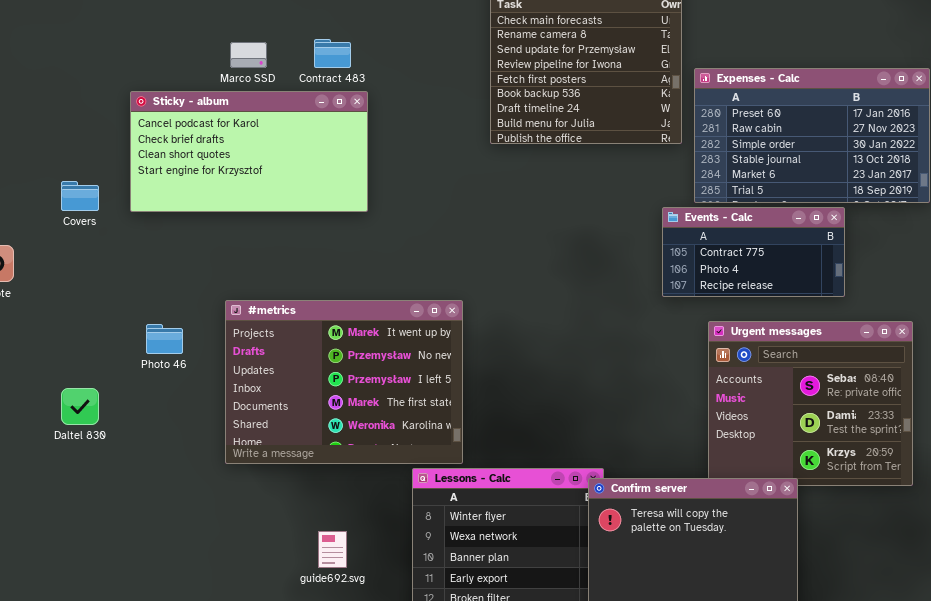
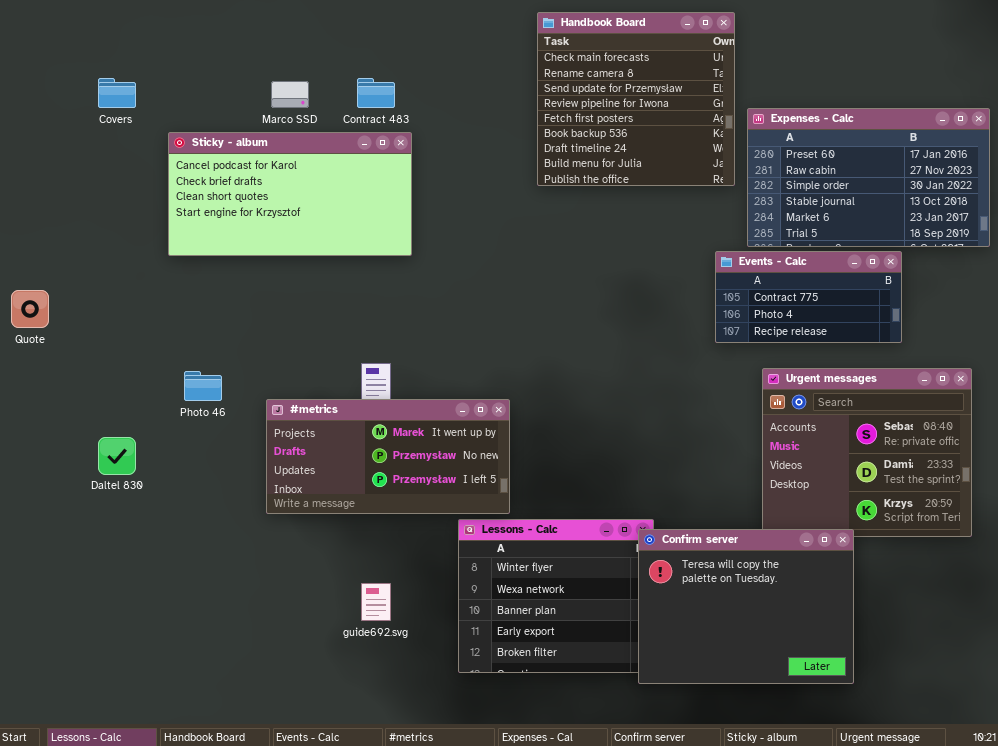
Covers: [61,181,99,211] -> [98,78,136,108], moved
#metrics: [225,300,463,464] -> [266,399,510,514], resized

